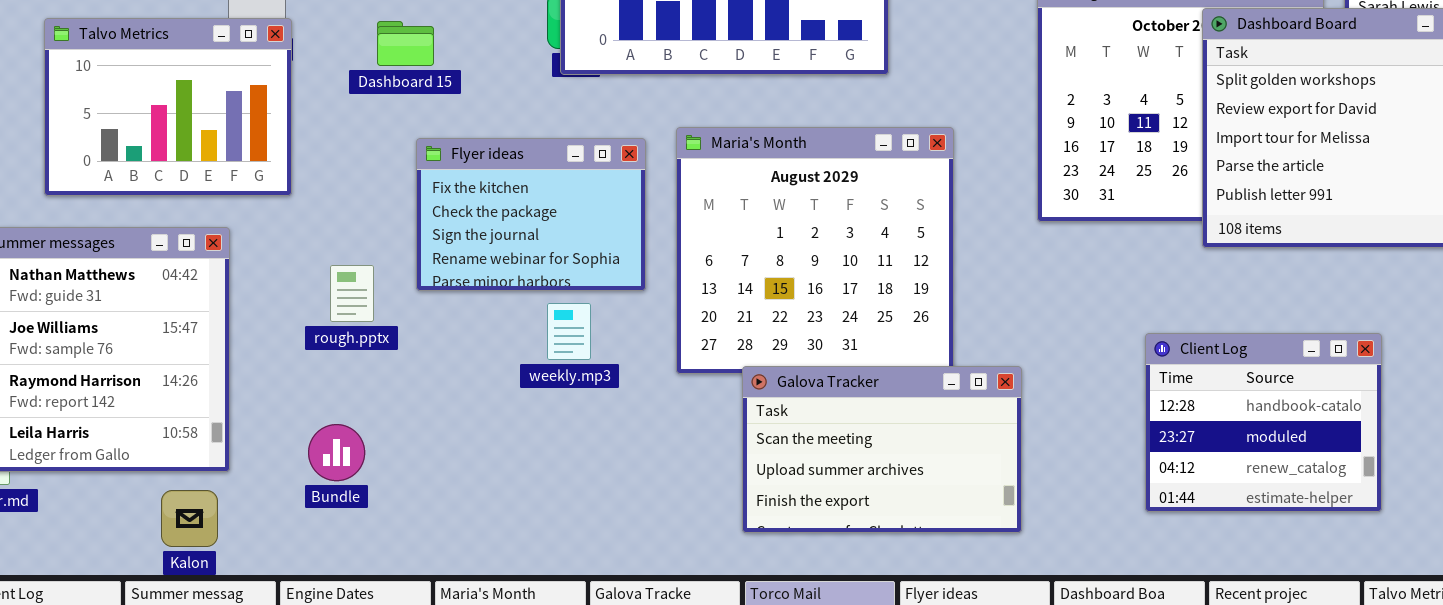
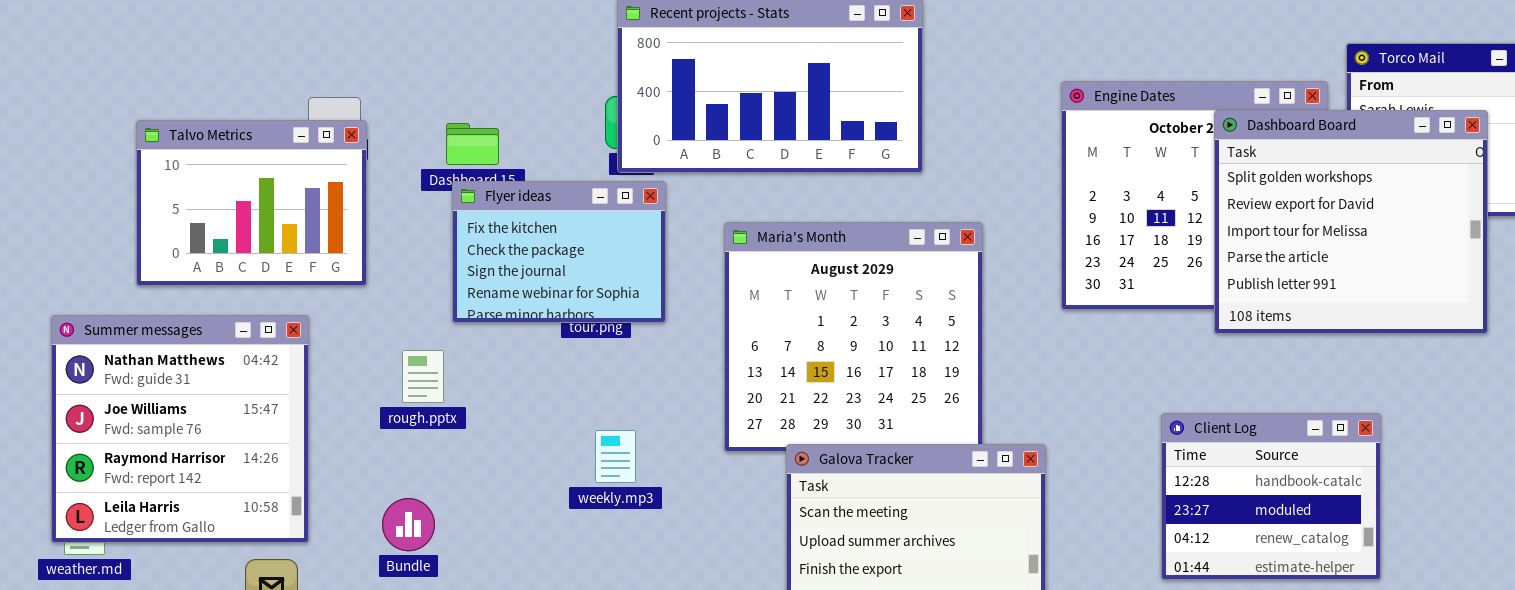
Flyer ideas: [416,138,646,291] -> [452,181,666,323], moved
weekly.mp3: [547,303,591,360] -> [595,430,636,483], moved

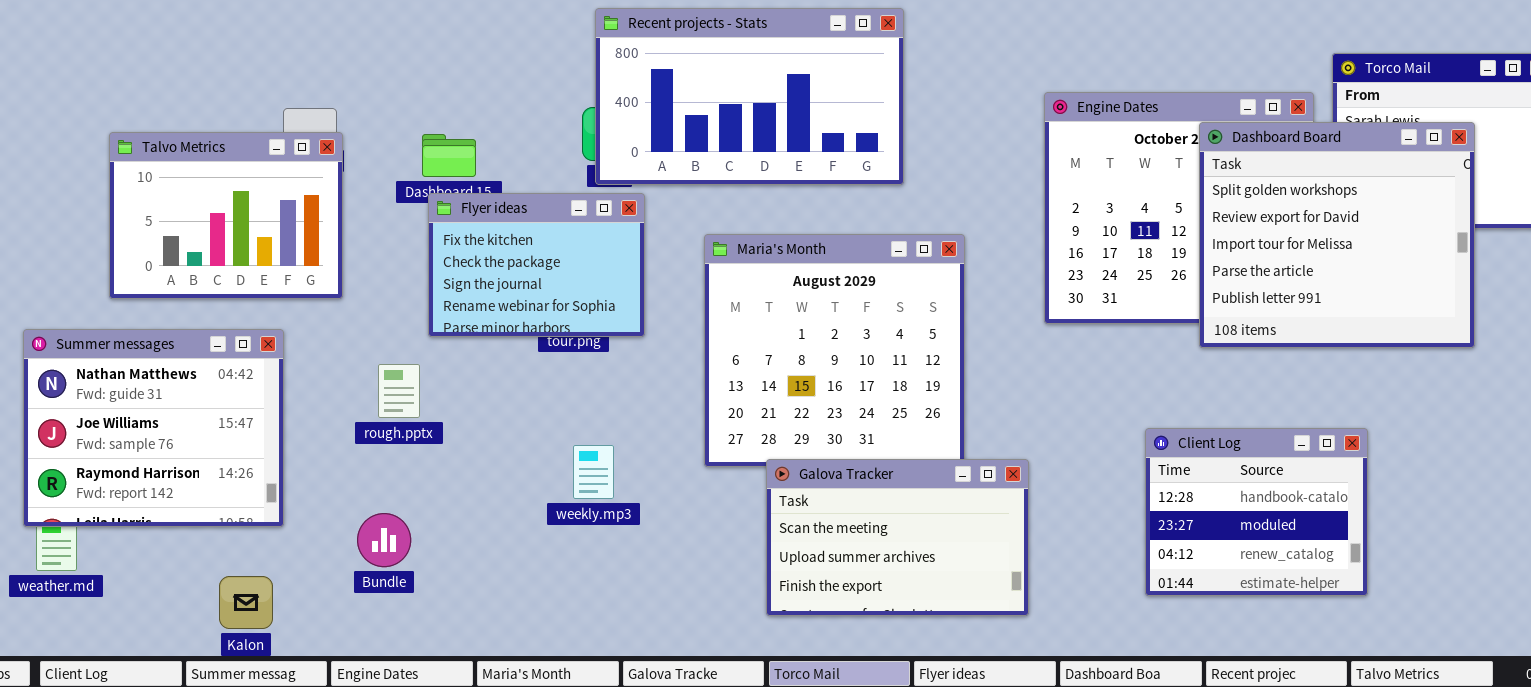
Summer messages: [51,315,309,543] -> [23,329,284,527], resized

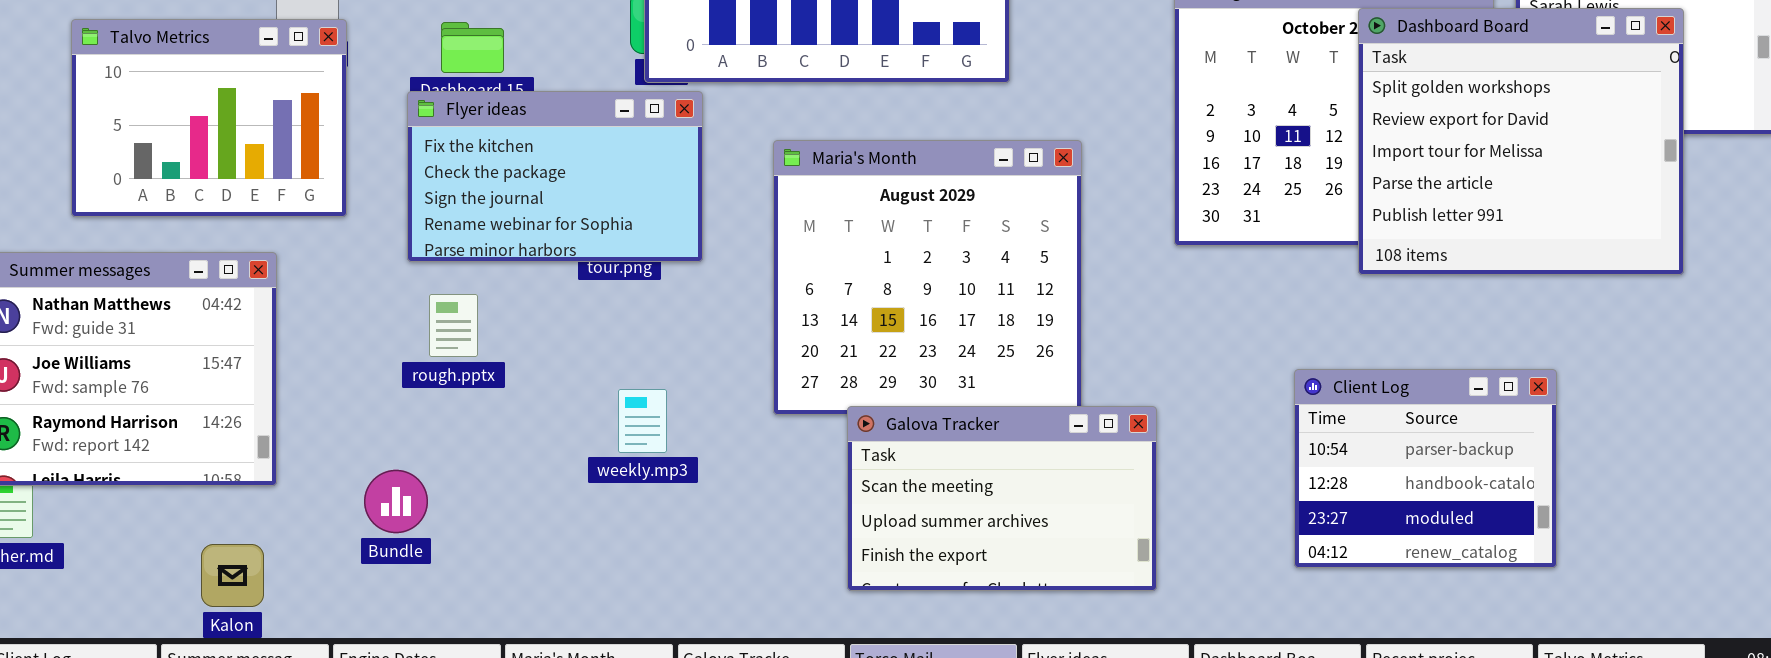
Flyer ideas: [428,193,645,337] -> [407,91,703,262], resized
rough.pptx: [378,364,420,418] -> [429,294,478,357], moved
Client Log: [1145,428,1368,596] -> [1294,369,1557,568], scrolled up 1 row

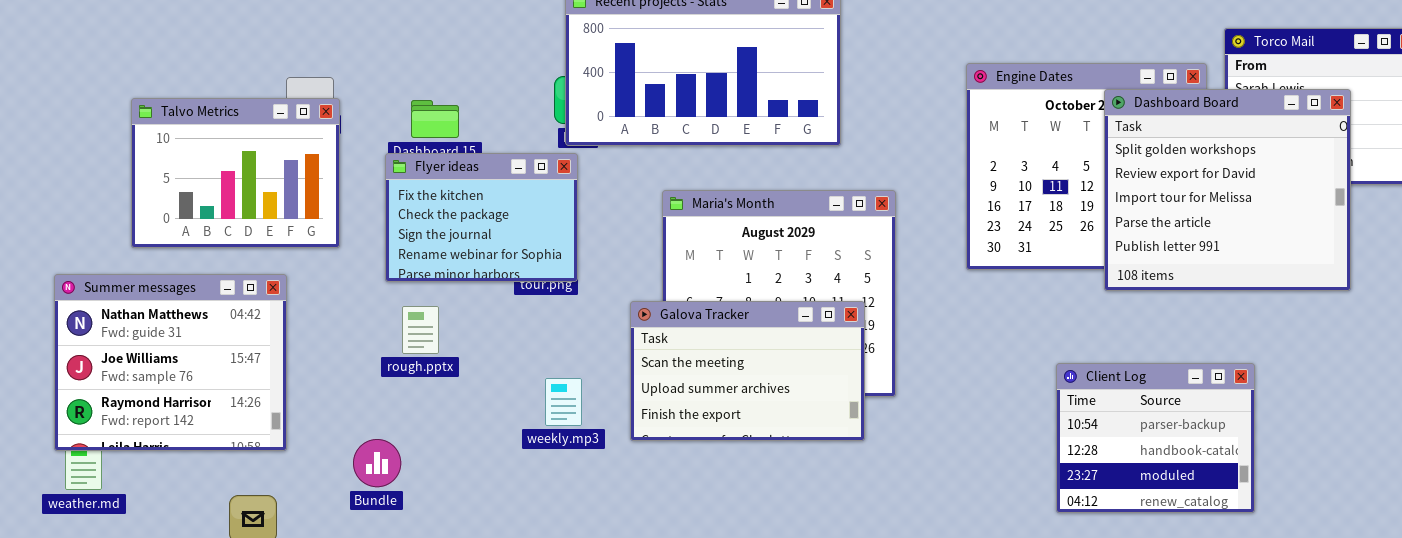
Flyer ideas: [407,91,703,262] -> [385,153,578,282], resized
Galova Tracker: [847,406,1157,591] -> [630,301,865,441], moved

